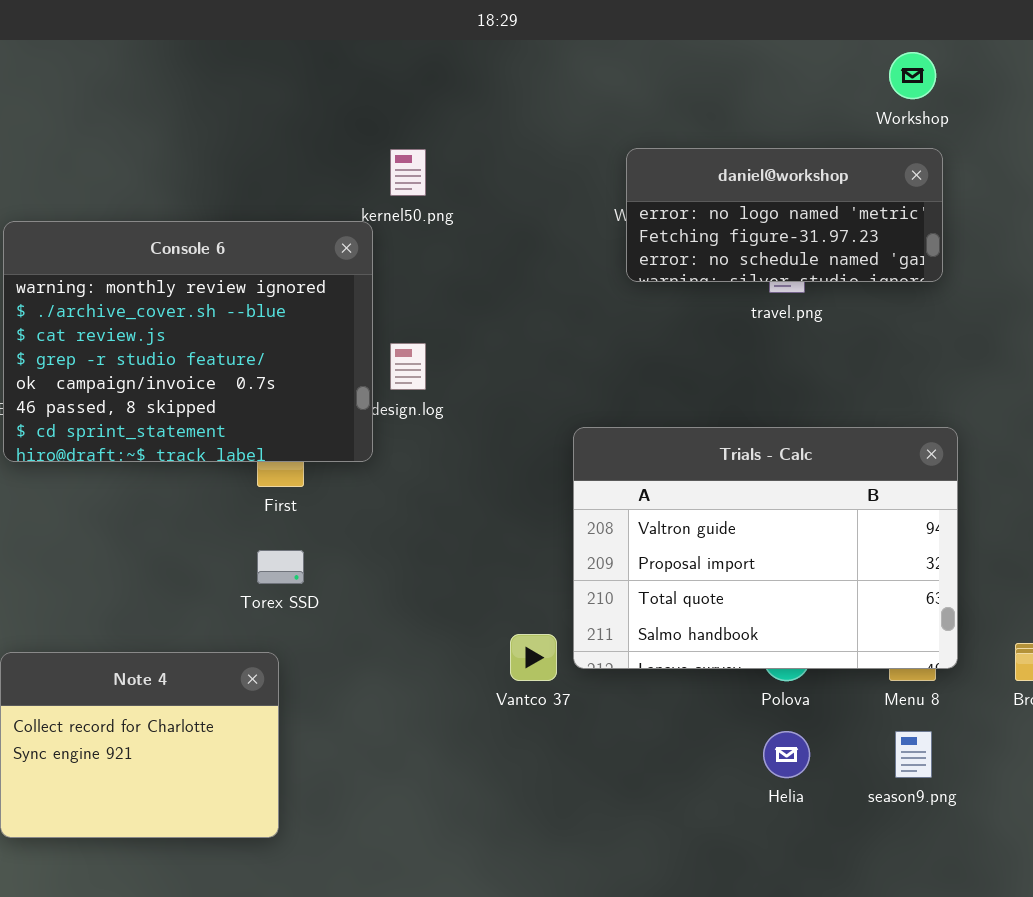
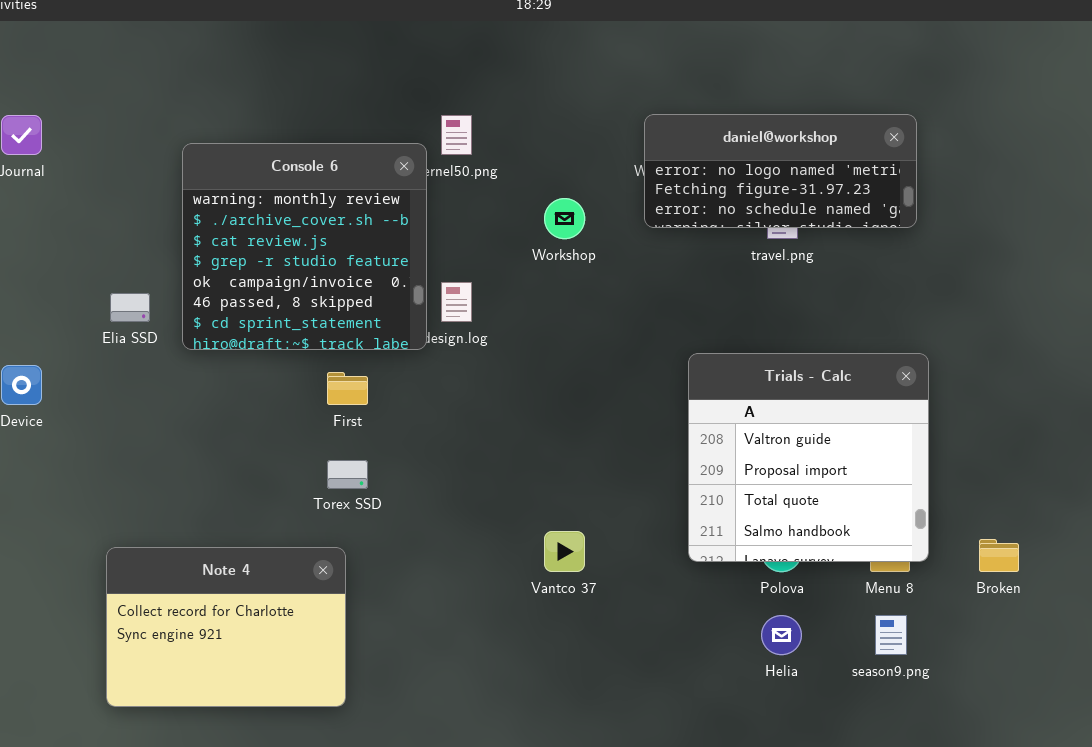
Workshop: [889,52,936,99] -> [544,198,585,239], moved
Console 6: [3,221,373,462] -> [182,143,427,350], moved, resized
Trials - Calc: [573,427,958,669] -> [688,353,929,562], resized

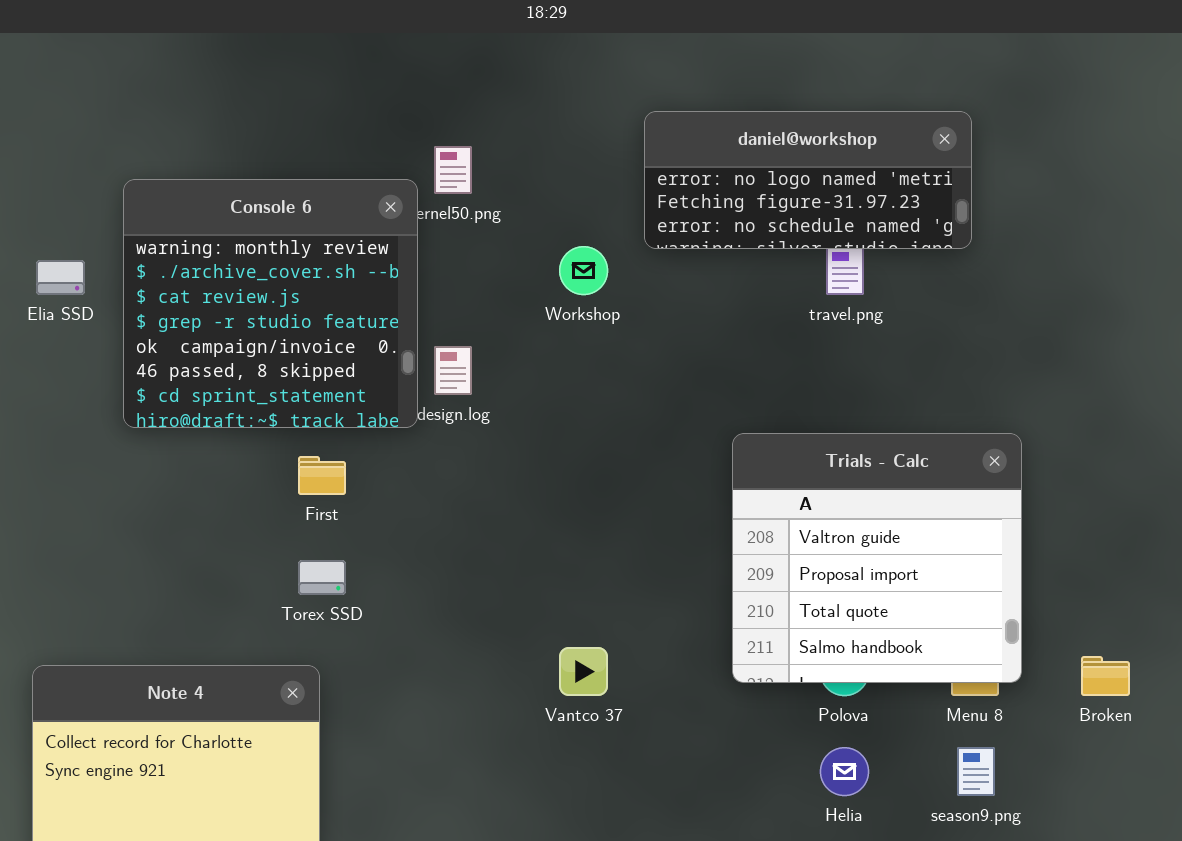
daniel@workshop: [644,114,917,228] -> [644,111,972,249], moved
Elia SSD: [110,293,150,322] -> [36,260,85,295], moved

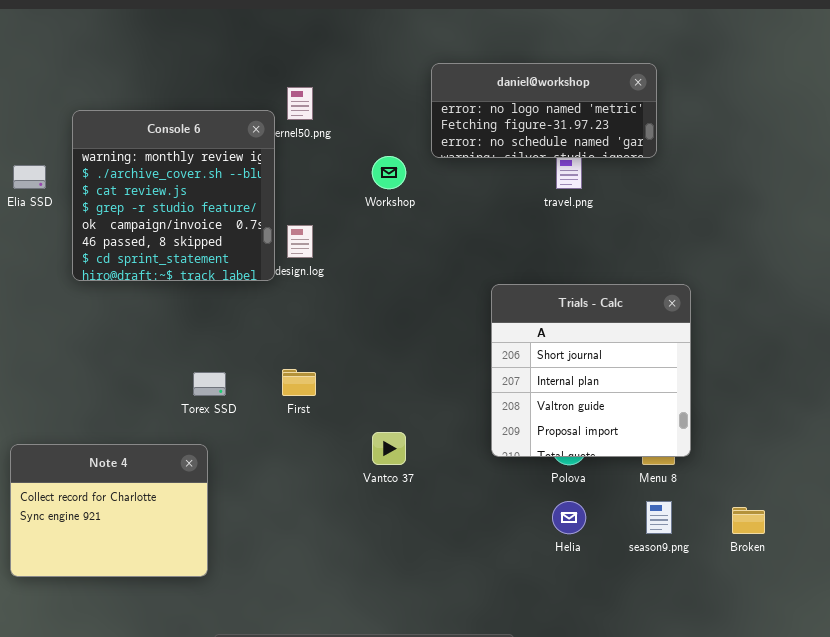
Trials - Calc: [732,433,1022,683] -> [491,284,691,457], scrolled up 2 rows
First: [298,456,346,495] -> [282,369,316,396], moved
Broken: [1081,656,1130,696] -> [732,507,765,534], moved

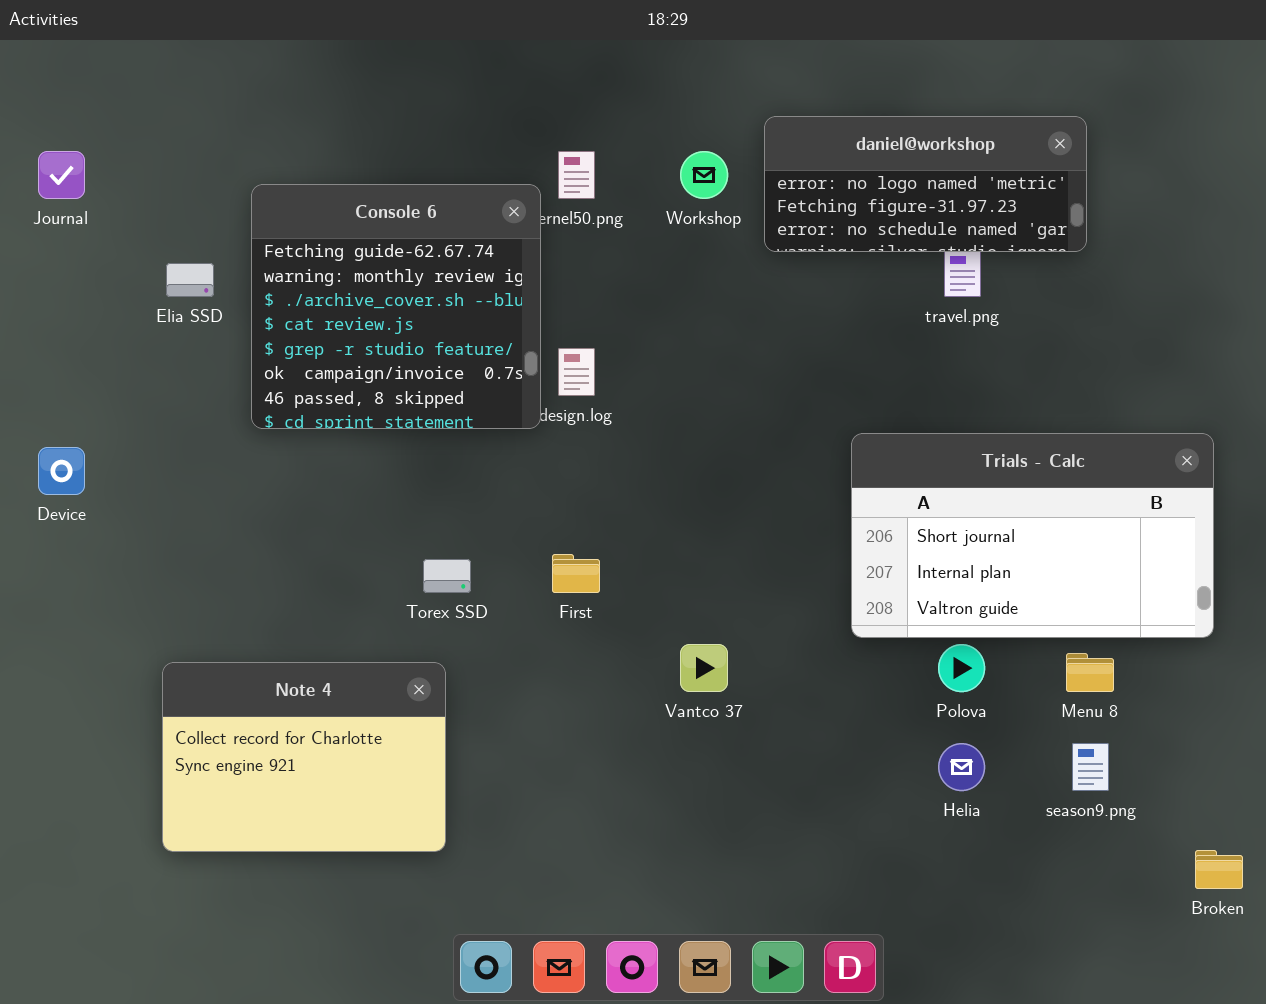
Console 6: [72,110,275,281] -> [251,184,541,429], scrolled up 1 row
Workshop: [372,156,406,189] -> [680,151,728,199], moved
Trials - Calc: [491,284,691,457] -> [851,433,1214,638], resized
Broken: [732,507,765,534] -> [1195,850,1243,889], moved

